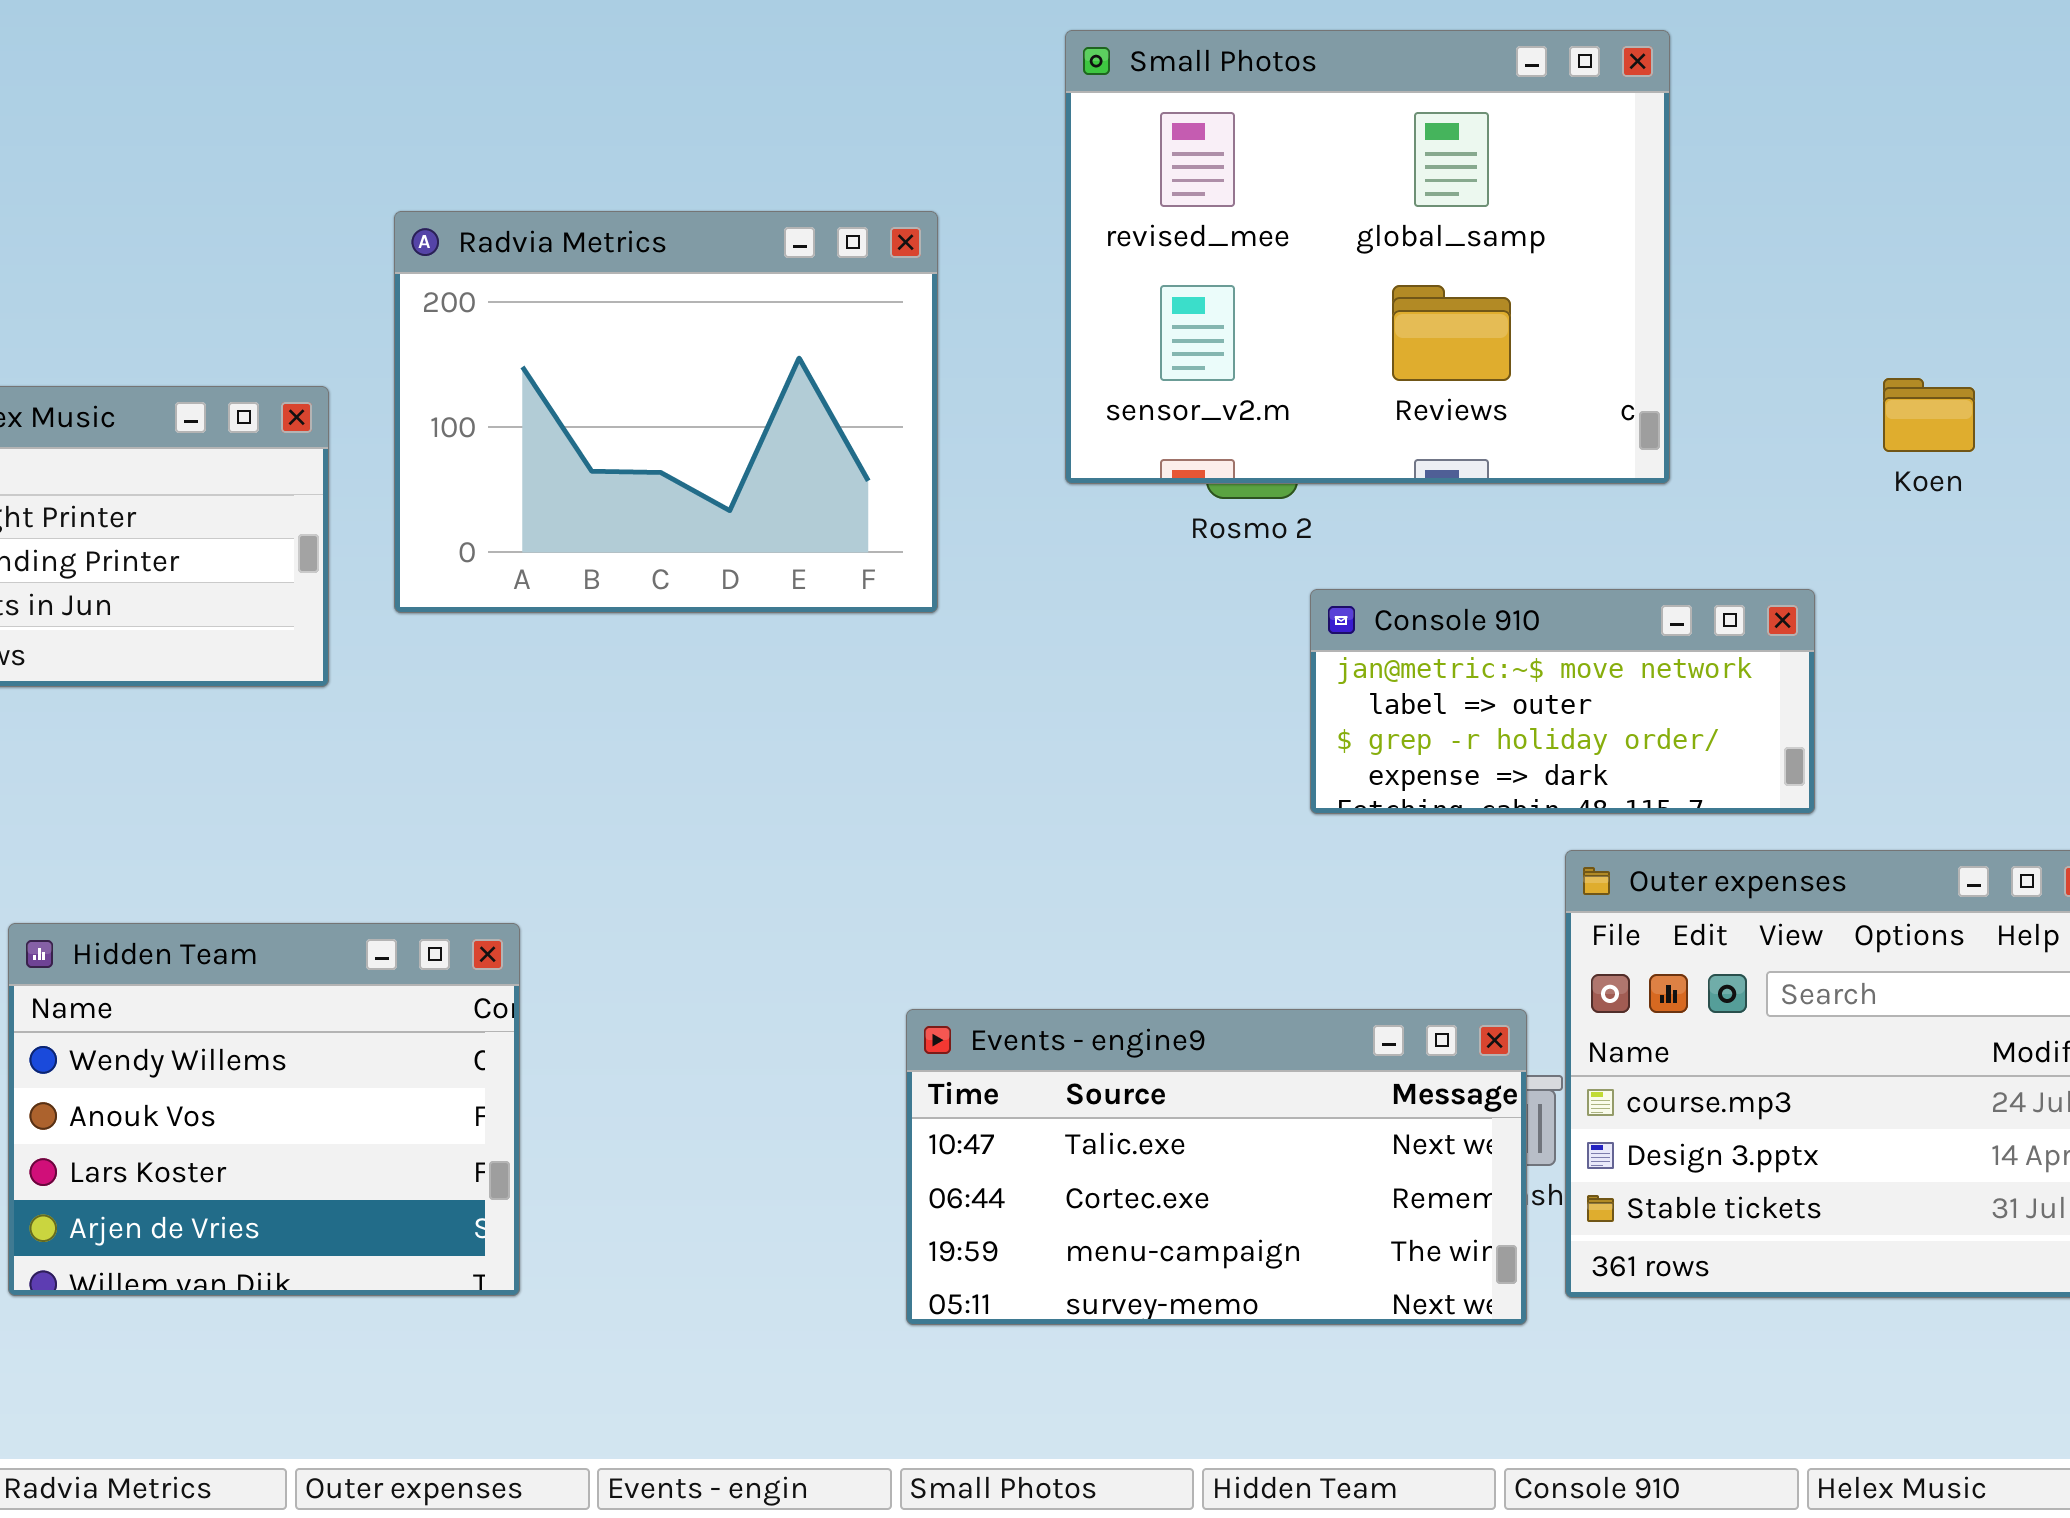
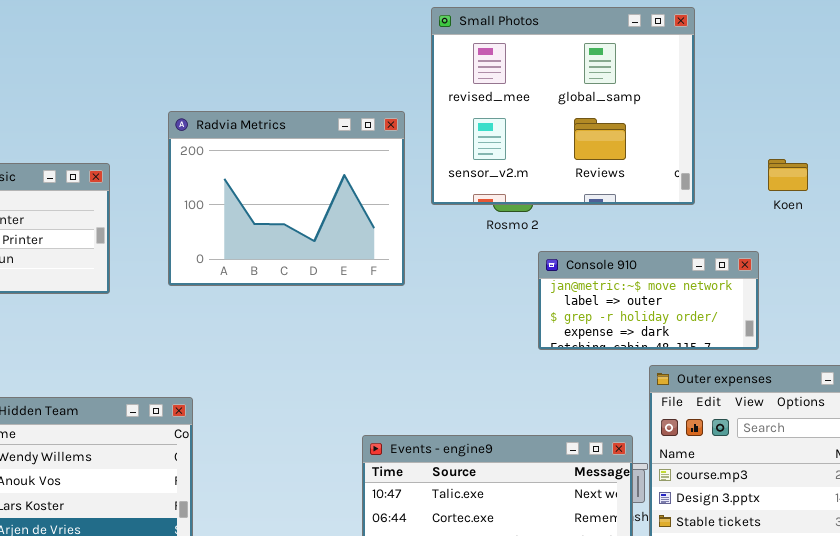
Radvia Metrics: [394,211,938,613] -> [168,111,405,286], moved
Koen: [1883,378,1975,452] -> [768,159,808,191], moved

